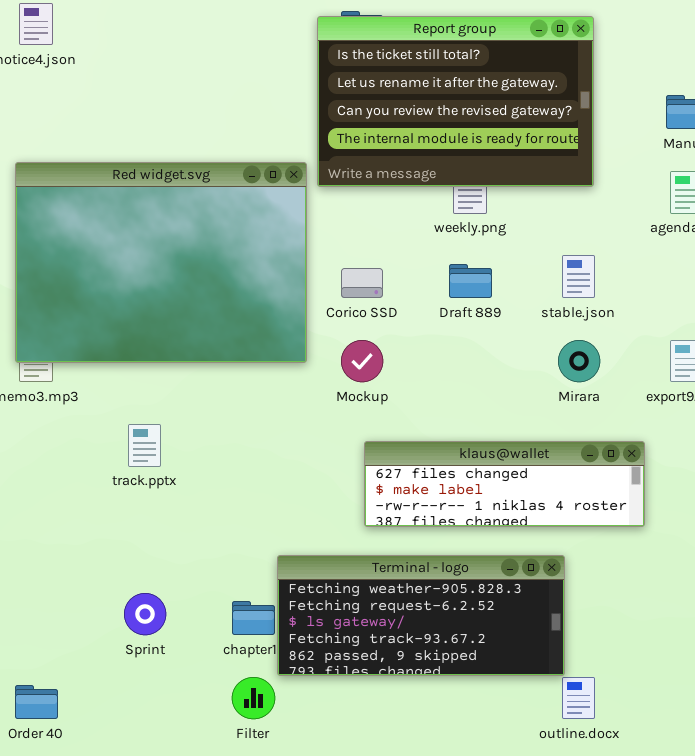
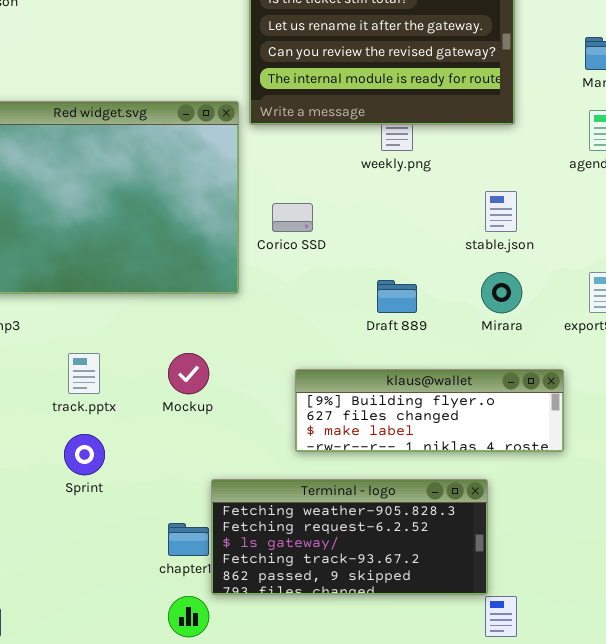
Draft 889: [449,264,492,298] -> [377,280,417,313], moved
Mockup: [341,340,383,382] -> [168,353,209,394], moved
klaus@wallet: [364,441,645,527] -> [295,369,564,452], scrolled up 1 row
Sprint: [124,593,166,635] -> [64,434,105,475], moved

